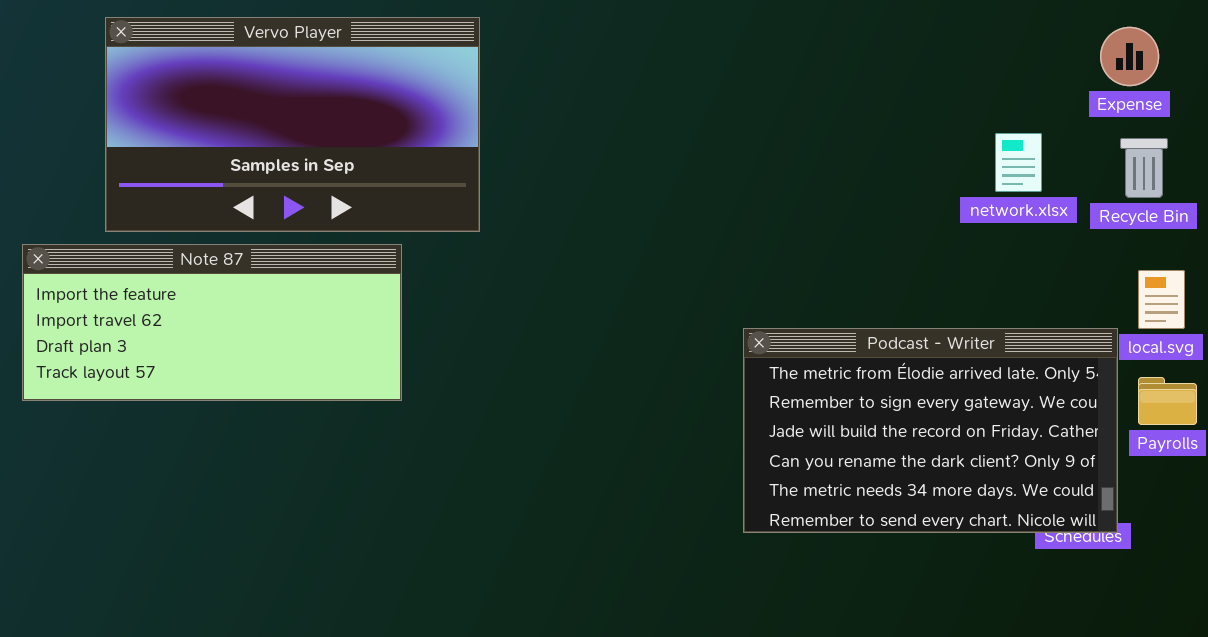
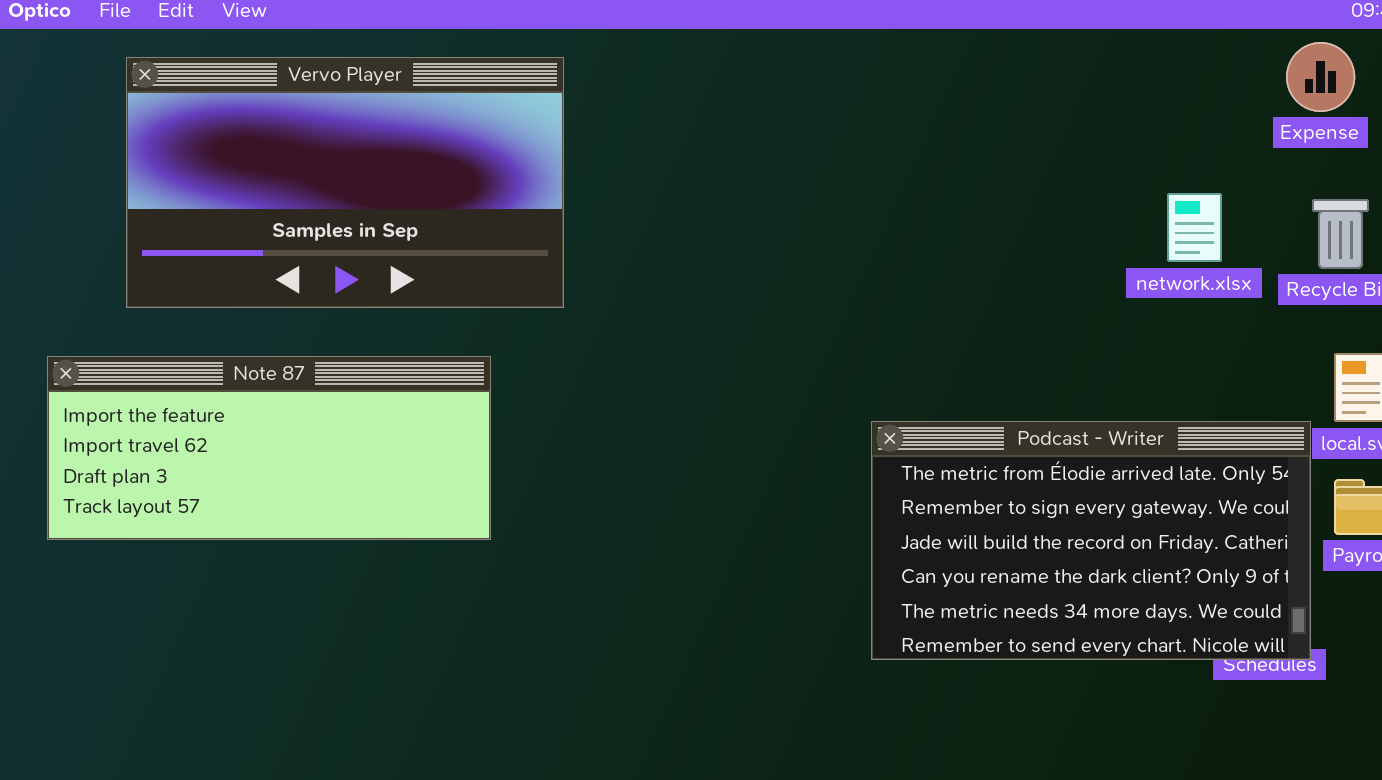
Expense: [1100,27,1159,86] -> [1286,42,1355,112], moved
Note 87: [22,244,402,401] -> [47,356,491,540], moved

